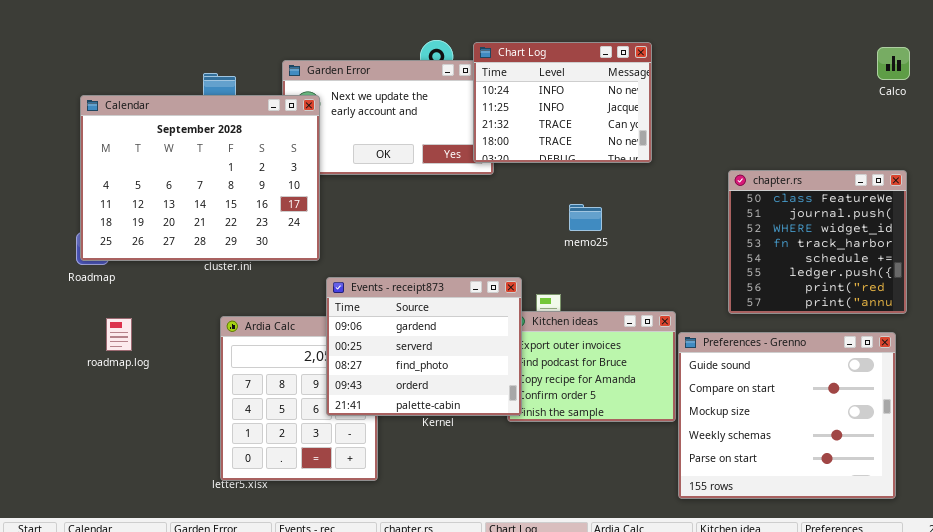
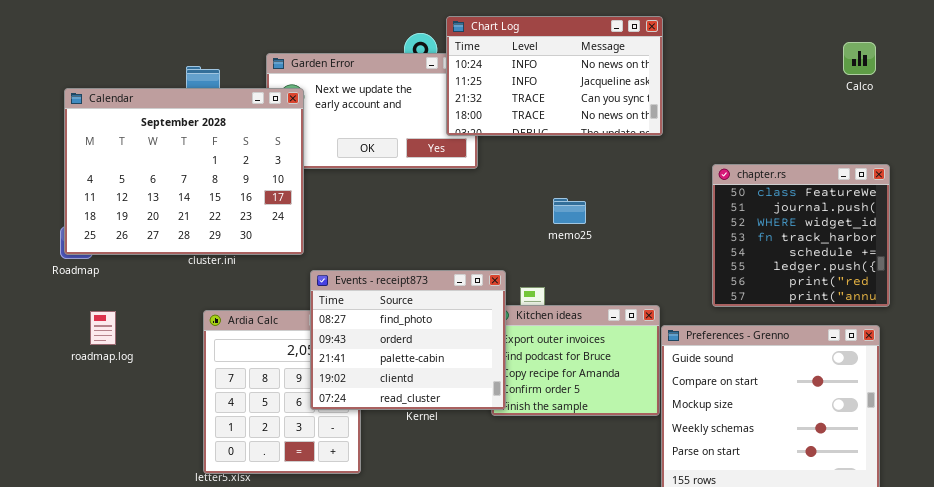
Chart Log: [473,42,652,163] -> [446,16,663,136], moved, resized
Calco: [877,47,910,80] -> [843,42,876,75], moved
Events - receipt873: [326,277,522,416] -> [310,270,506,410], scrolled down 2 rows

